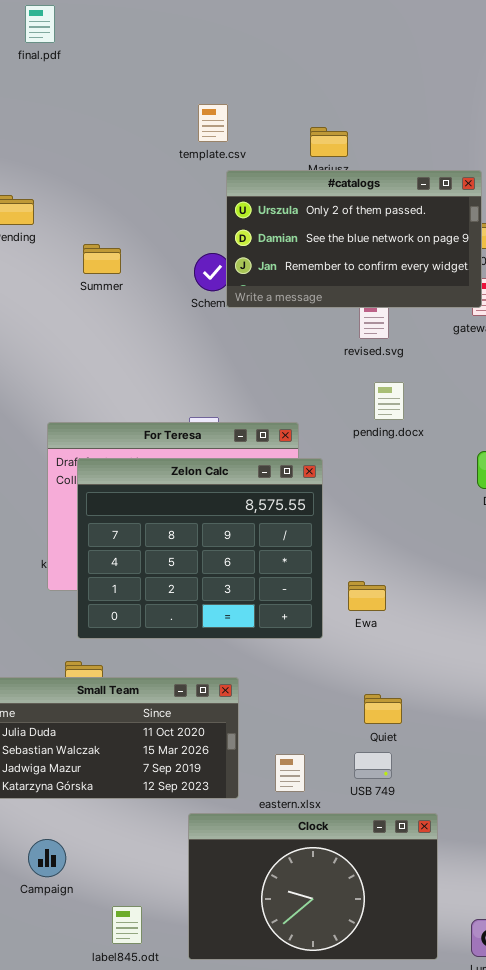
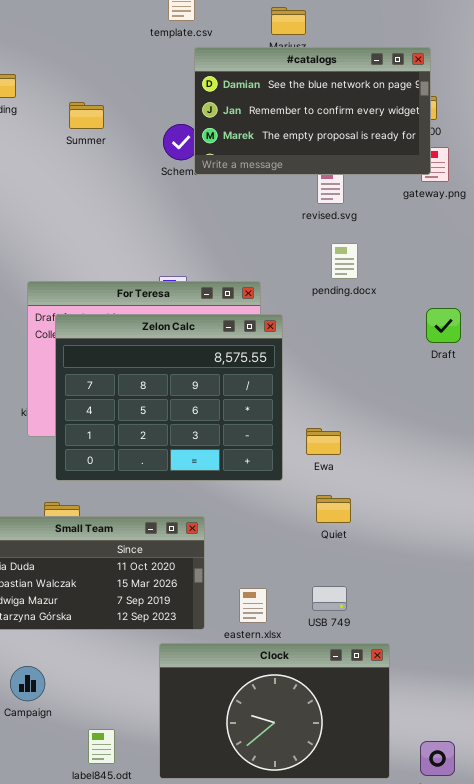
#catalogs: [226,170,482,308] -> [194,47,431,175], scrolled down 1 row
Summer: [83,244,121,274] -> [69,102,104,129], moved
Quiet: [364,694,402,724] -> [316,495,351,523], moved

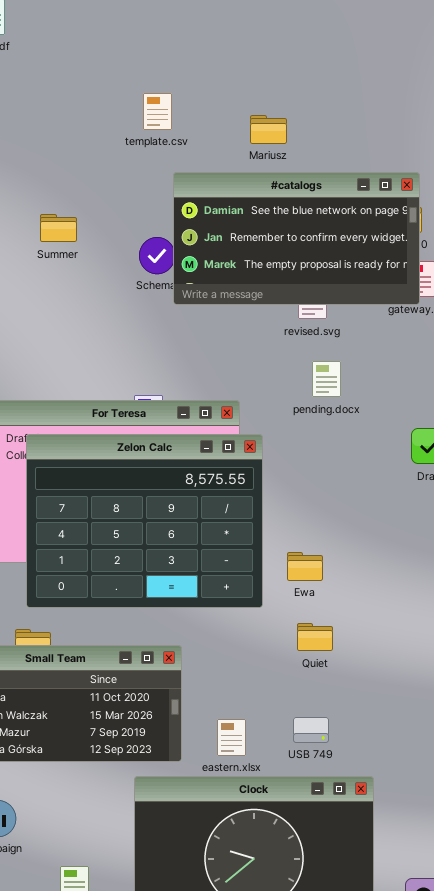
#catalogs: [194,47,431,175] -> [173,172,420,305], moved

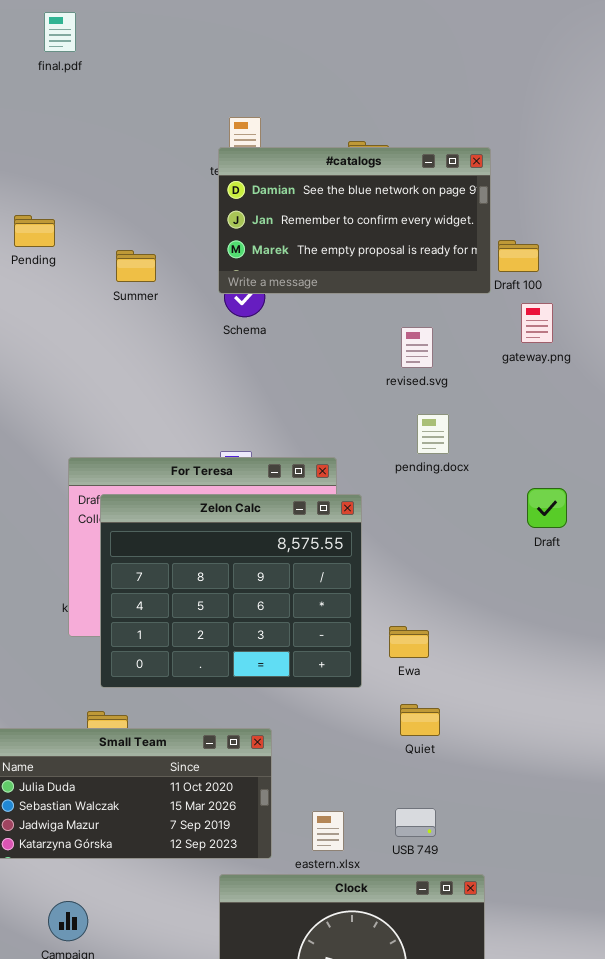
#catalogs: [173,172,420,305] -> [218,147,491,294], moved

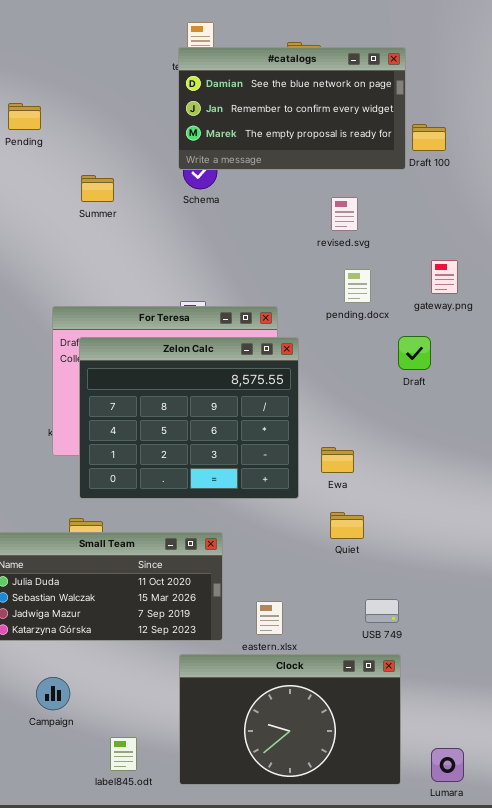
Summer: [116,250,156,282] -> [81,175,114,202], moved
gateway.png: [521,303,553,343] -> [431,260,458,294], moved
Draft: [527,488,567,528] -> [398,336,431,370], moved
USB 749: [395,808,436,837] -> [365,599,399,623], moved

